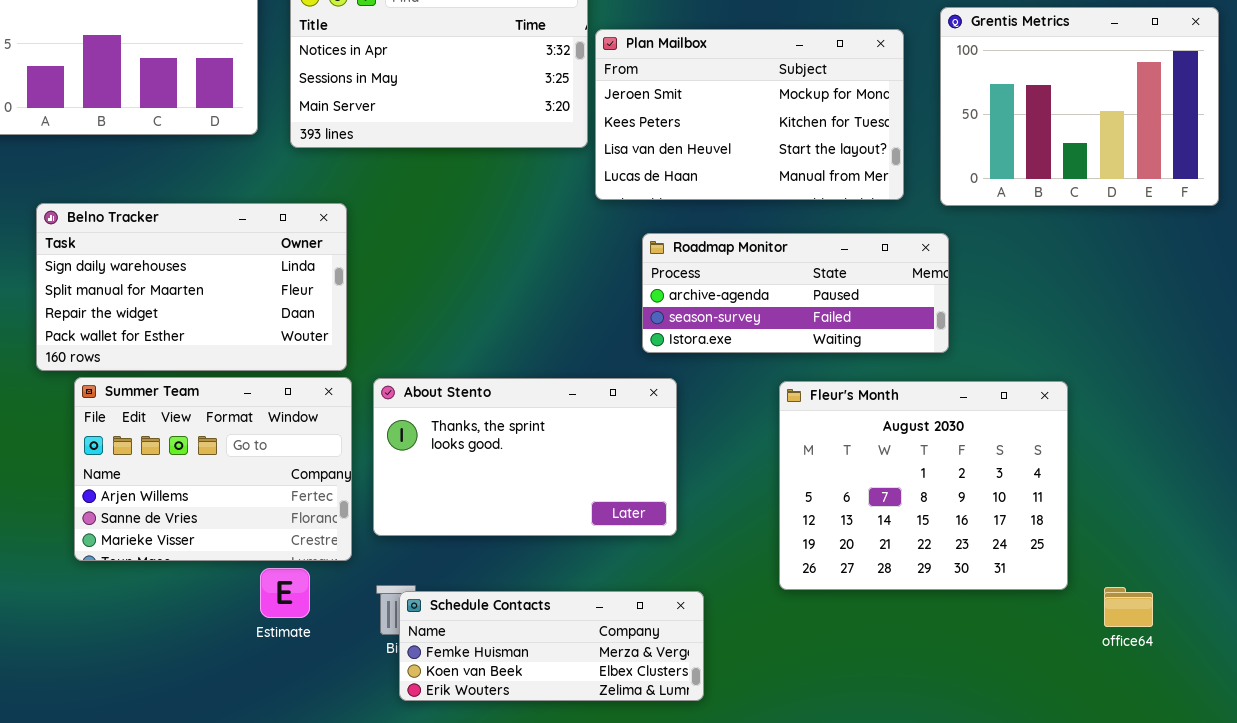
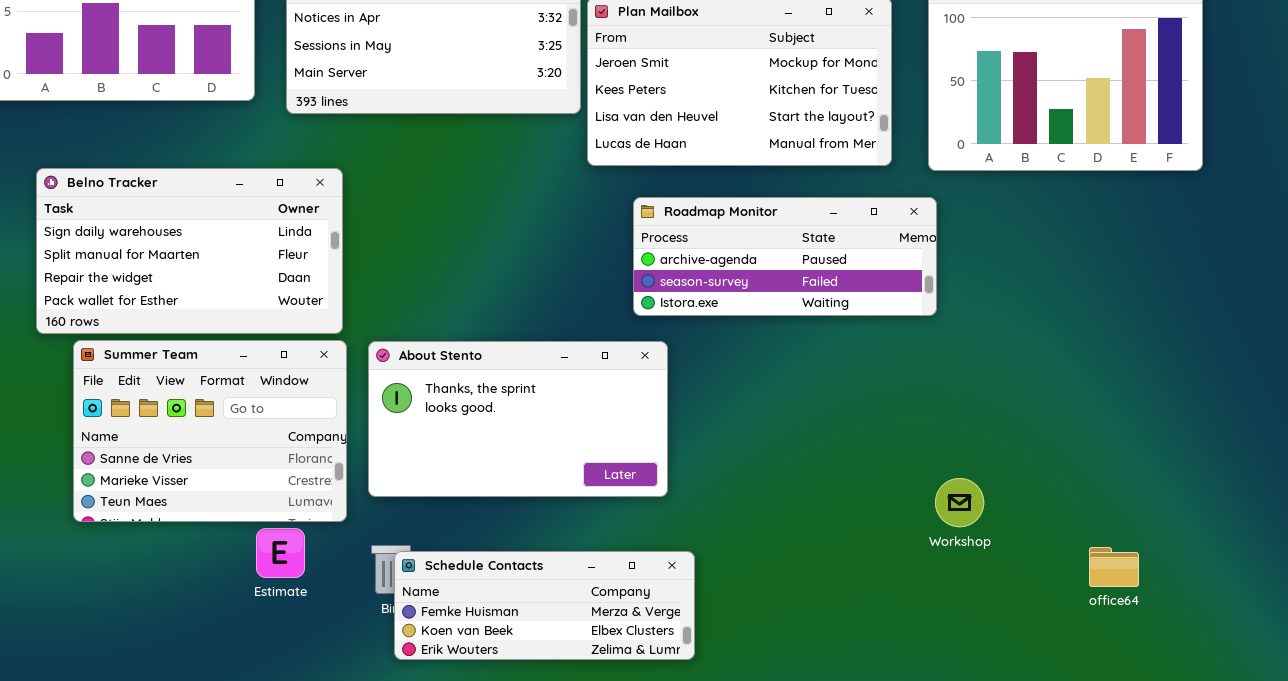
Summer Team: [74,377,352,561] -> [73,340,347,522], scrolled down 1 row
Fleur's Month: [779,381,1068,590] -> none, closed

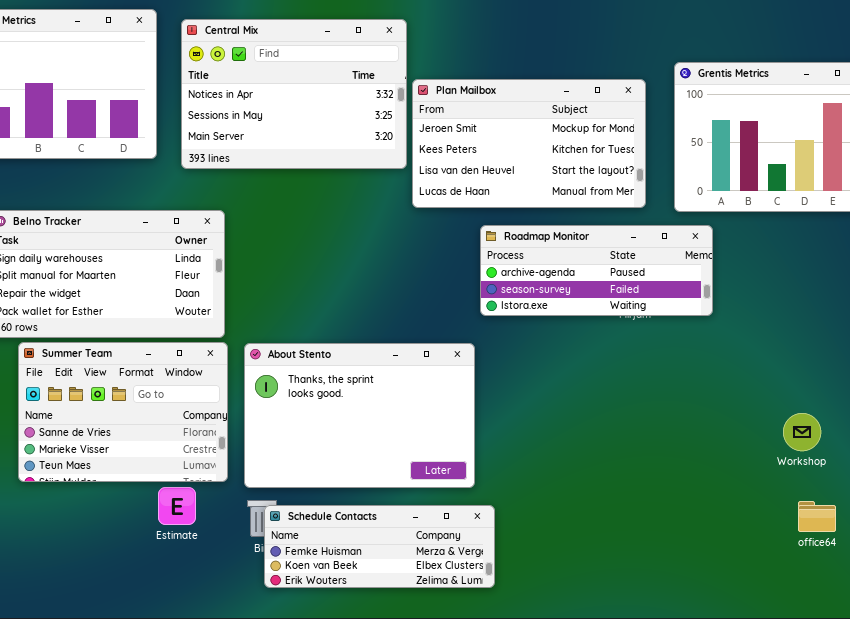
Roadmap Monitor: [633,197,937,316] -> [480,225,713,316], moved
About Stento: [368,341,668,497] -> [244,343,475,488], resized
Workshop: [935,478,984,527] -> [783,413,821,451], moved

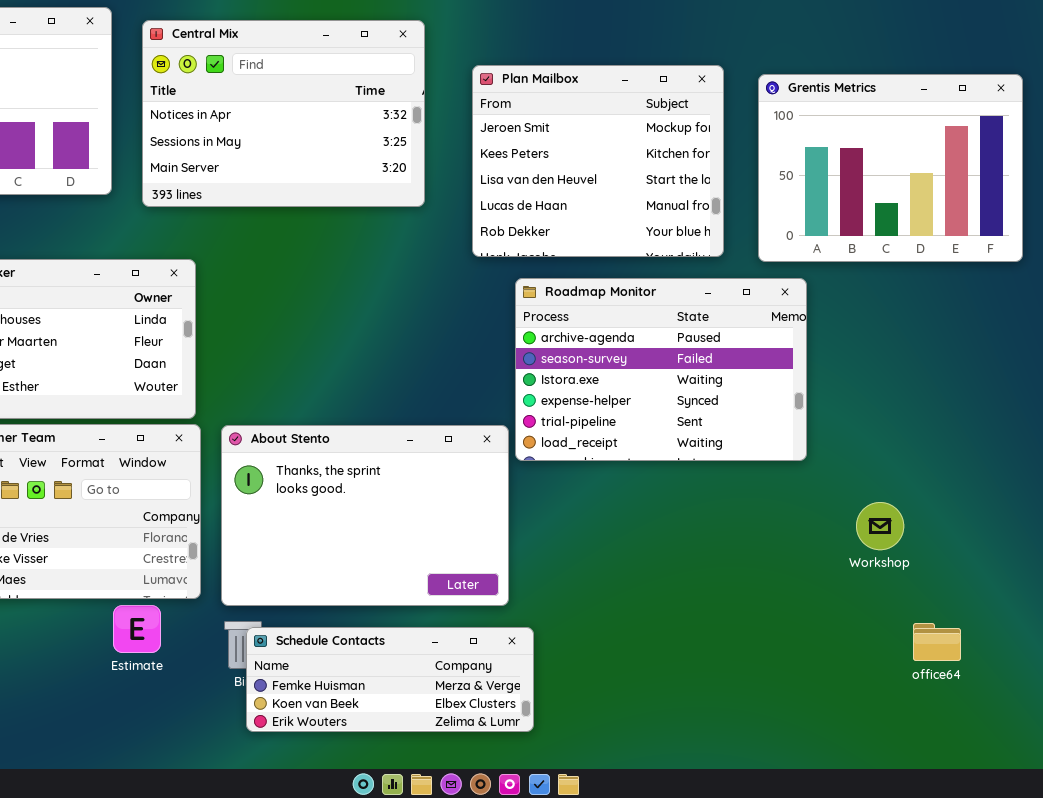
Plan Mailbox: [412,79,646,208] -> [472,65,724,257], resized
Roadmap Monitor: [480,225,713,316] -> [515,278,807,461], resized
Workshop: [783,413,821,451] -> [856,502,904,550], moved

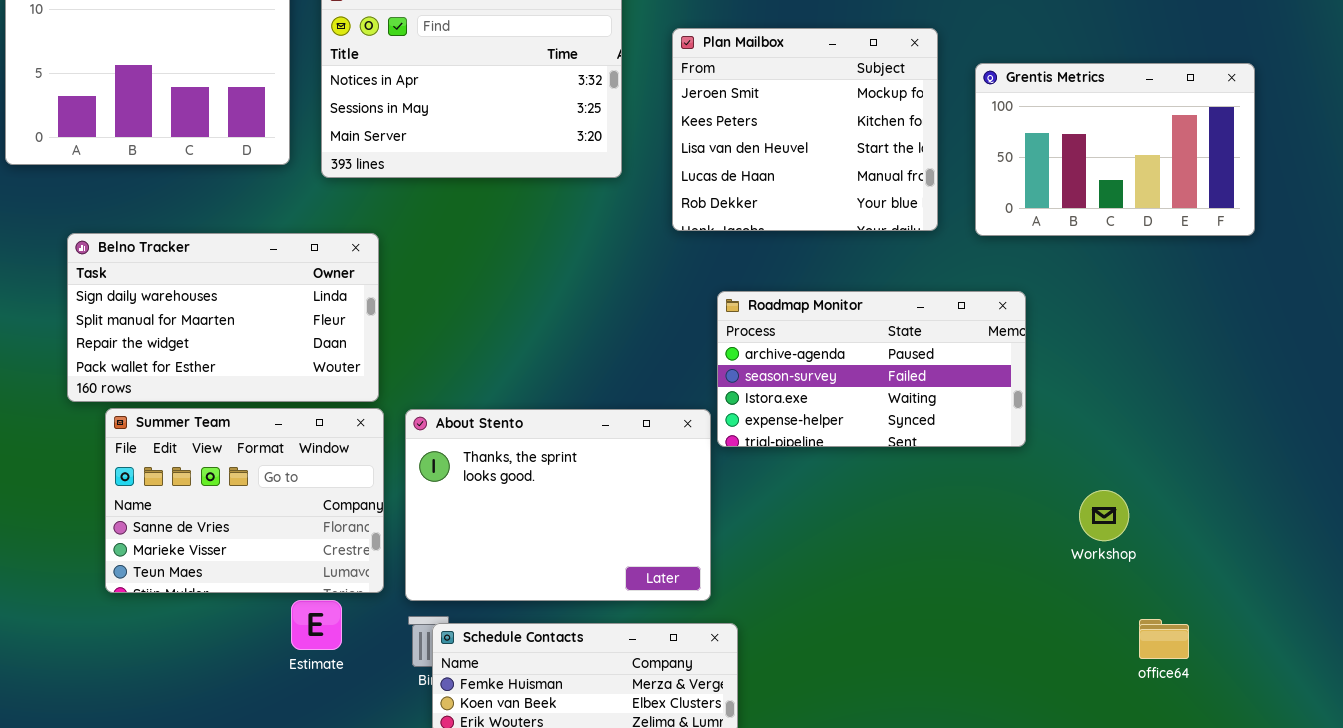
Grentis Metrics: [758,74,1023,262] -> [975,63,1255,236], resized
Roadmap Monitor: [515,278,807,461] -> [717,291,1026,447], resized

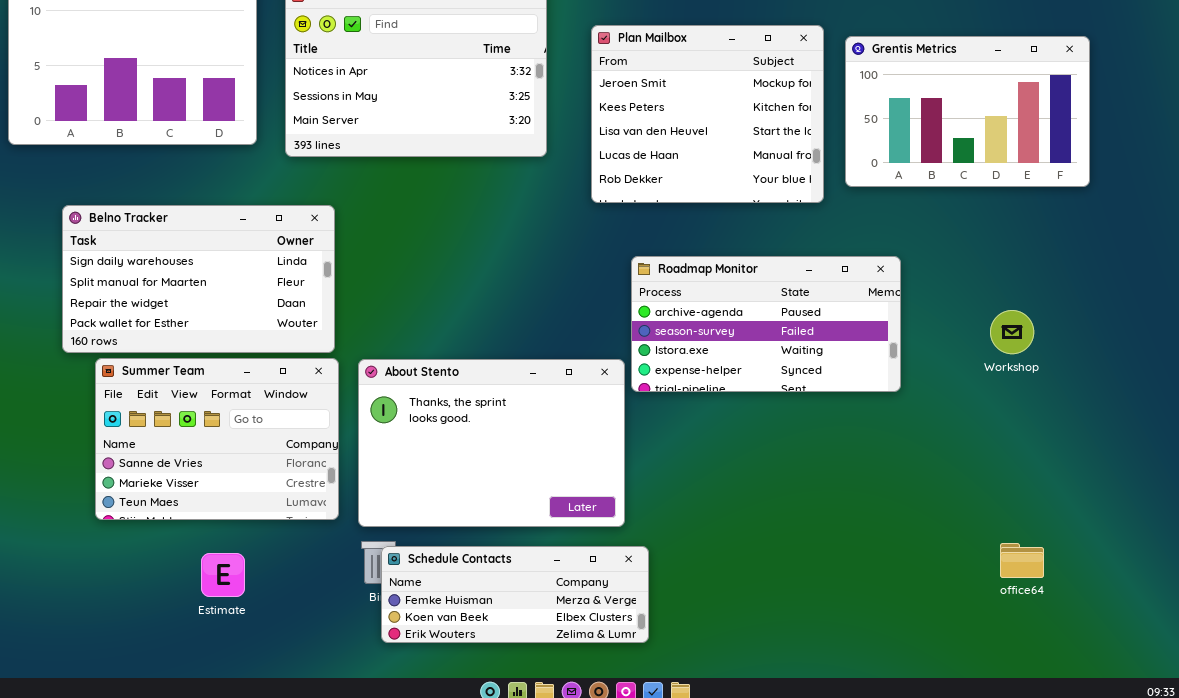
Grentis Metrics: [975,63,1255,236] -> [845,36,1090,187], moved
Workshop: [1079,490,1129,541] -> [990,310,1034,354], moved
Estimate: [291,600,342,650] -> [201,553,245,597], moved

